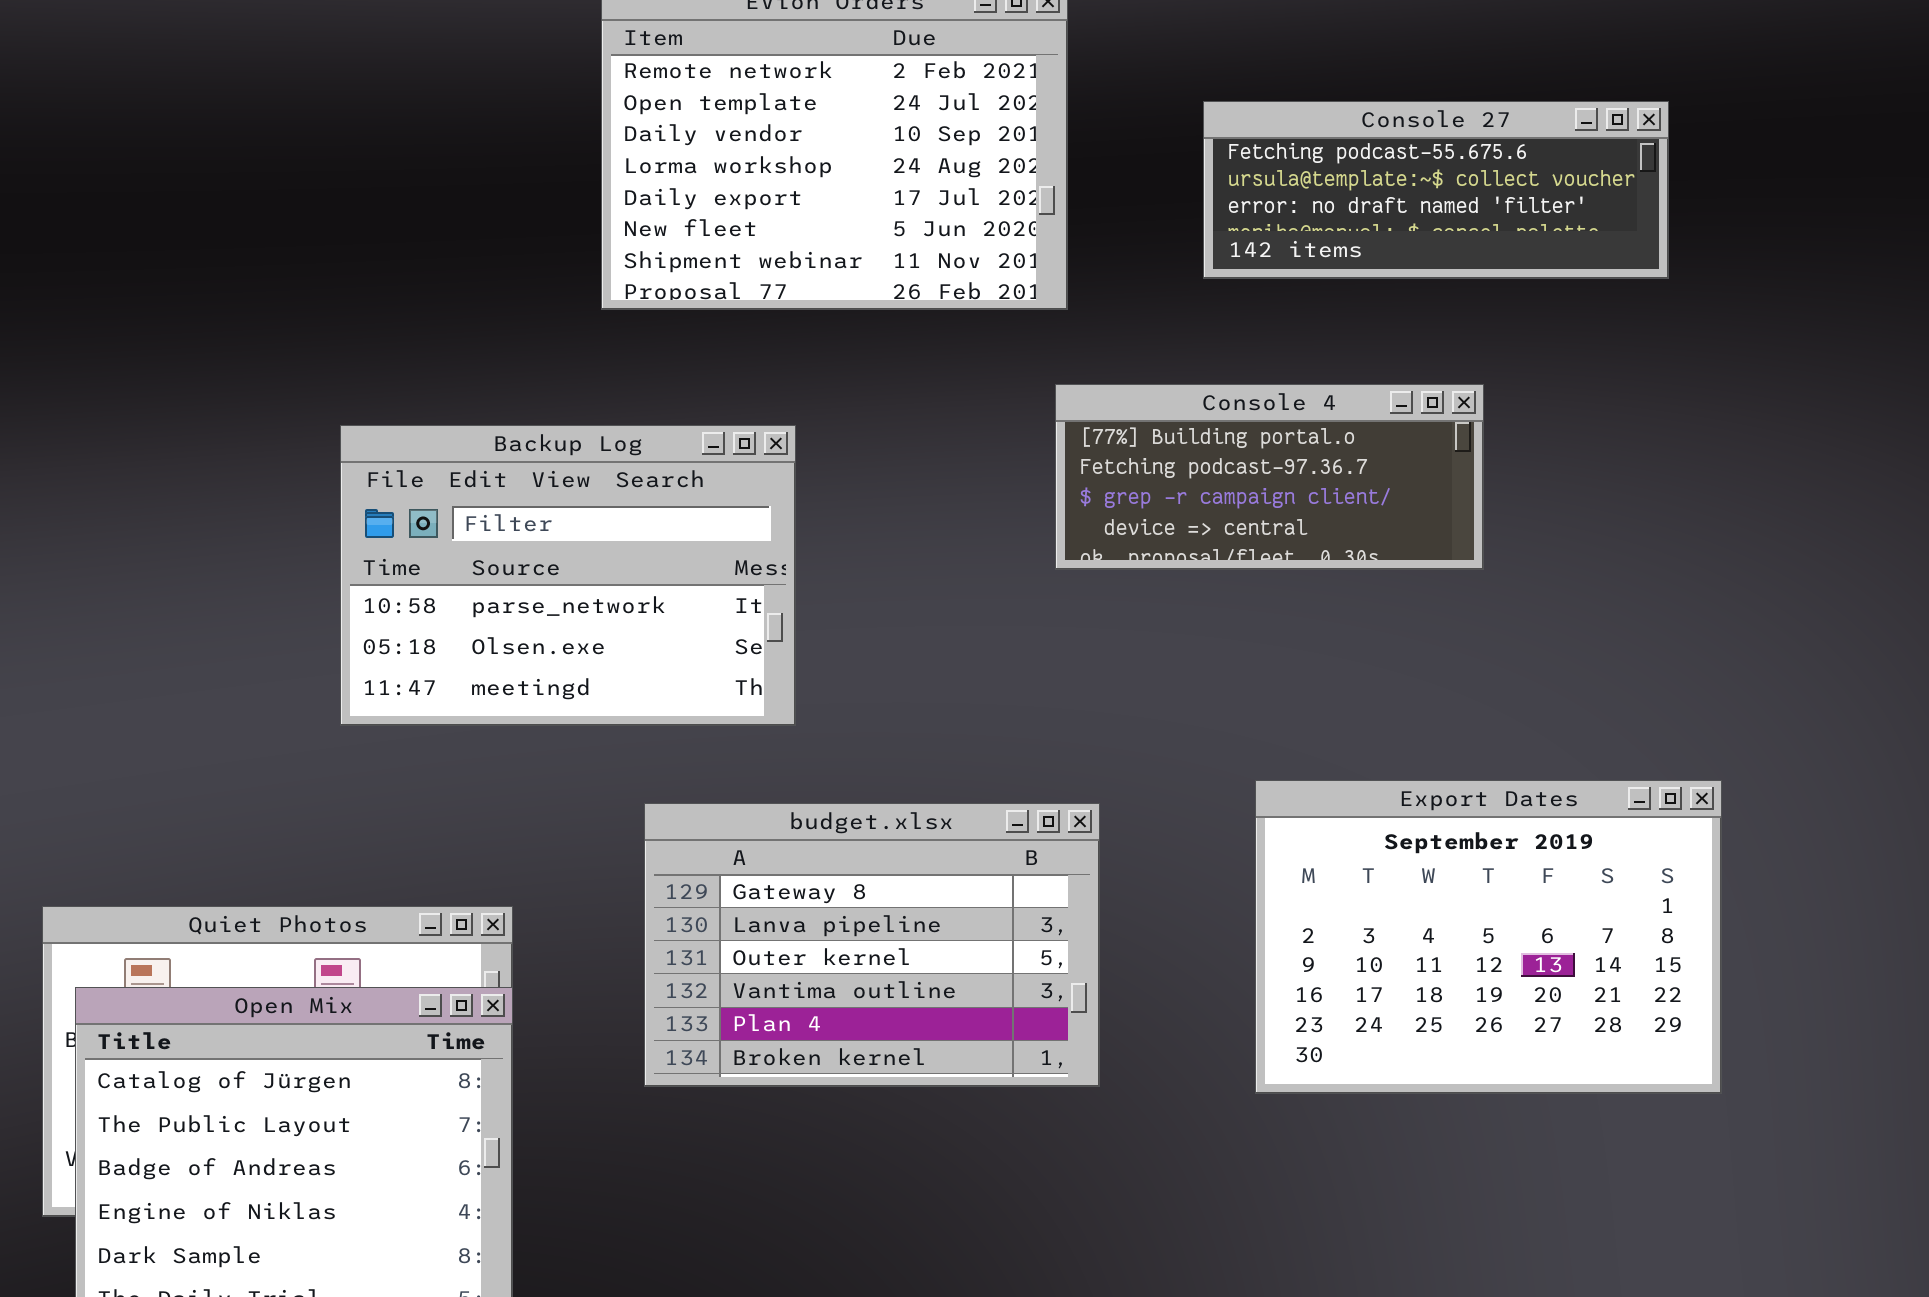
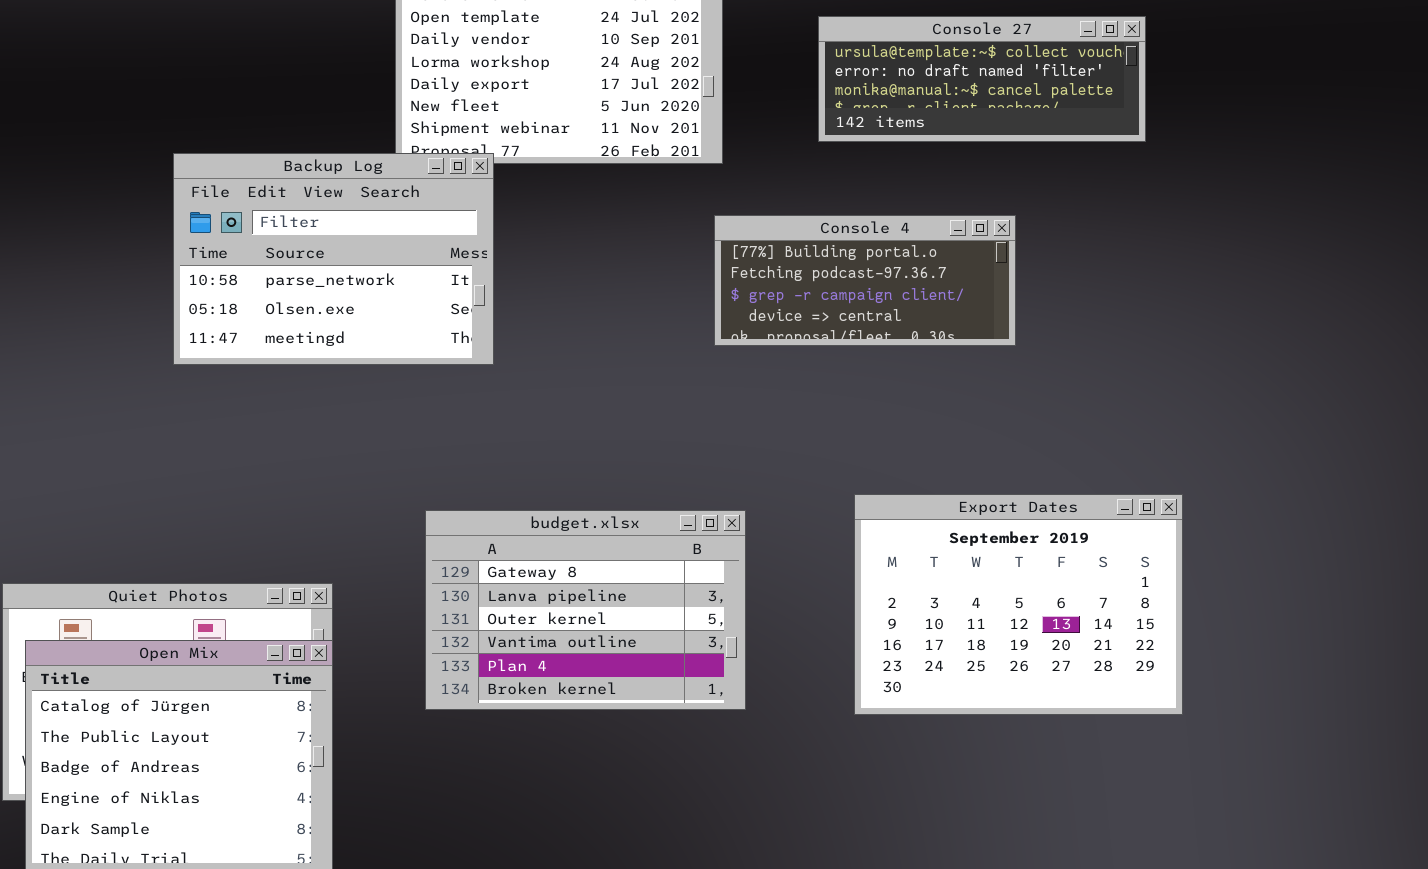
Console 27: [1203,101,1669,279] -> [818,16,1146,142], scrolled down 1 row
Backup Log: [340,425,796,726] -> [173,153,494,365], moved

